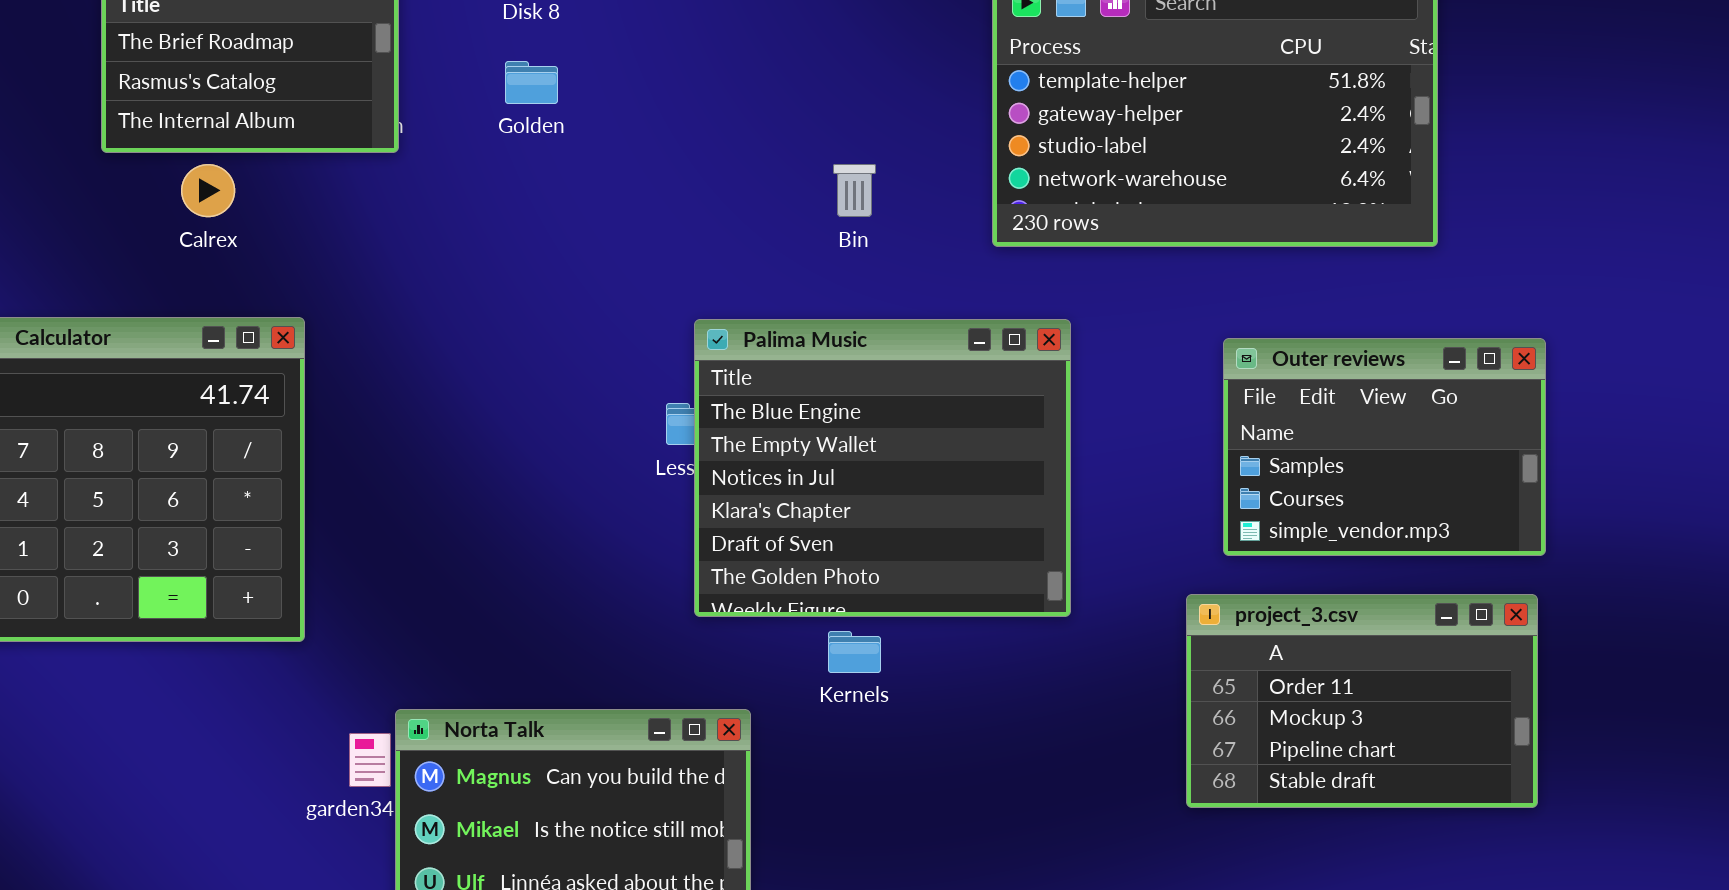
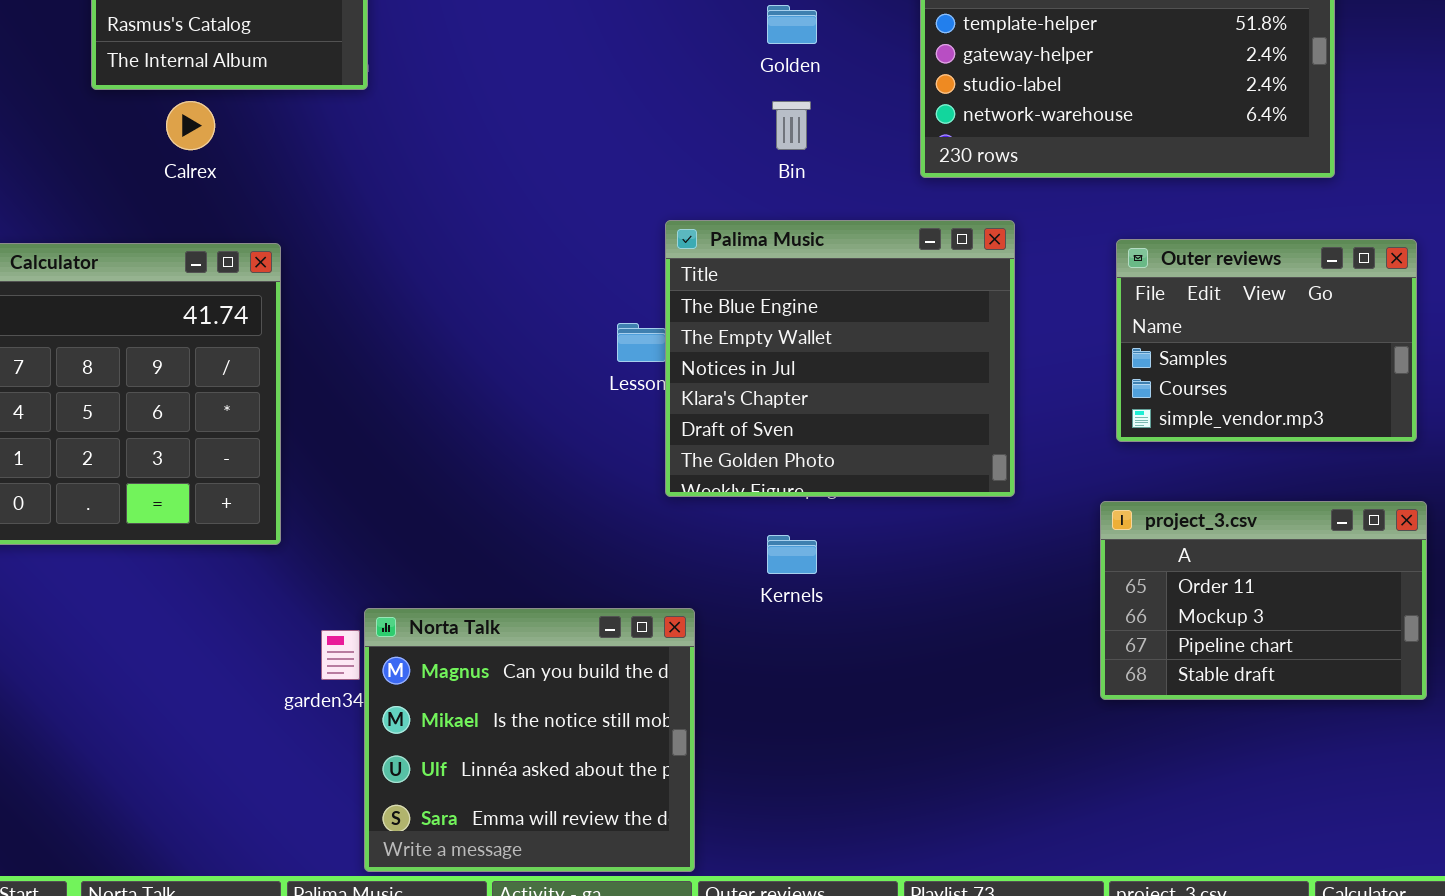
Golden: [505,61,558,104] -> [767,5,817,44], moved
Palima Music: [694,319,1071,617] -> [665,220,1015,497], moved
Outer reviews: [1223,338,1546,556] -> [1116,239,1417,442], moved

